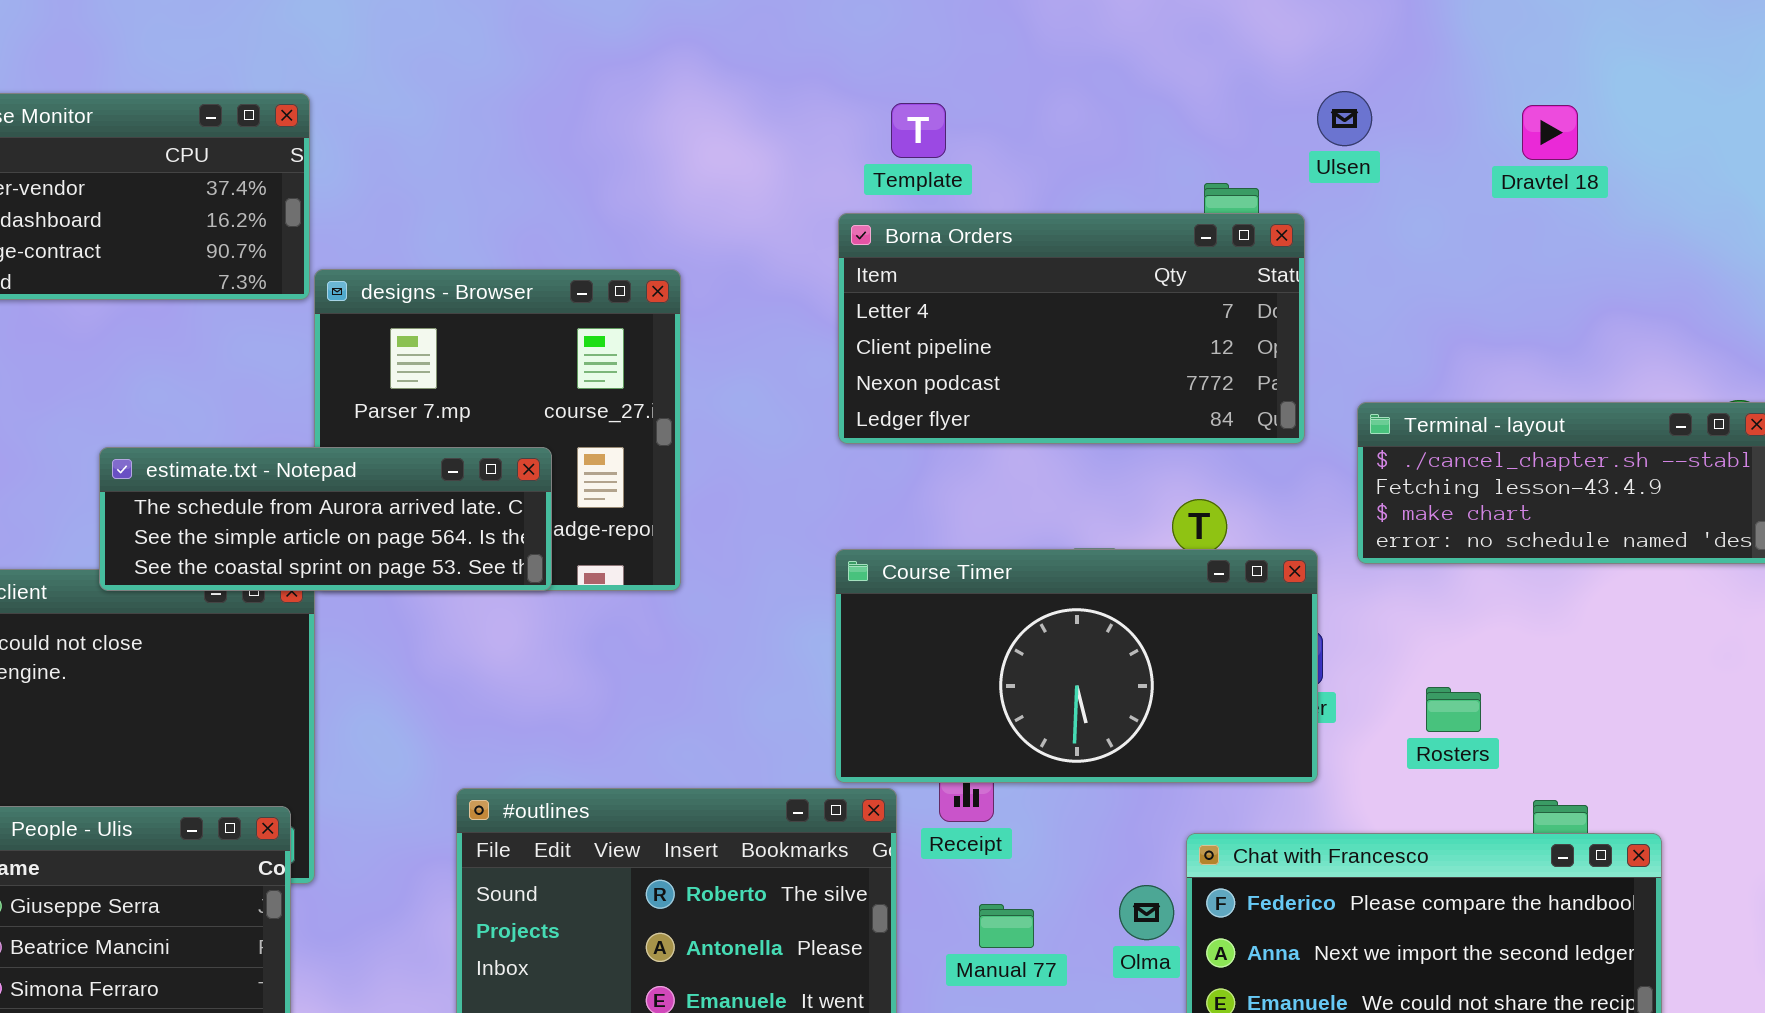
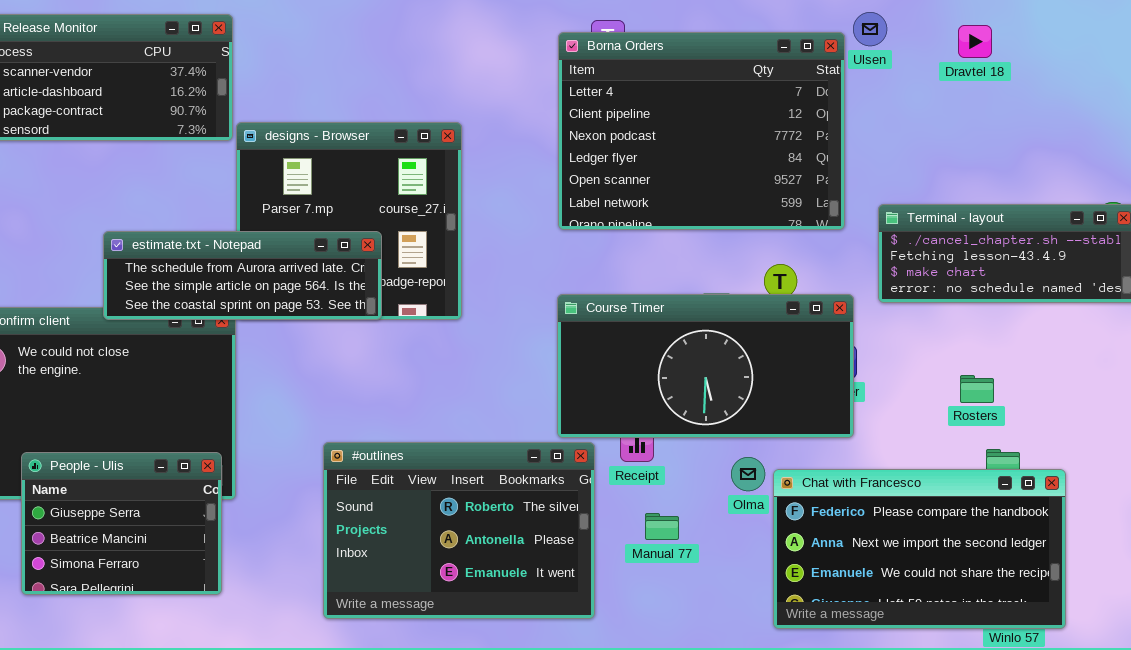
Dravtel 18: [1522,105,1578,160] -> [958,25,992,58], moved
Borna Orders: [838,213,1305,444] -> [558,32,845,230], resized
Rosters: [1426,687,1481,732] -> [960,375,994,403], moved
Olma: [1119,885,1174,940] -> [731,457,765,491], moved

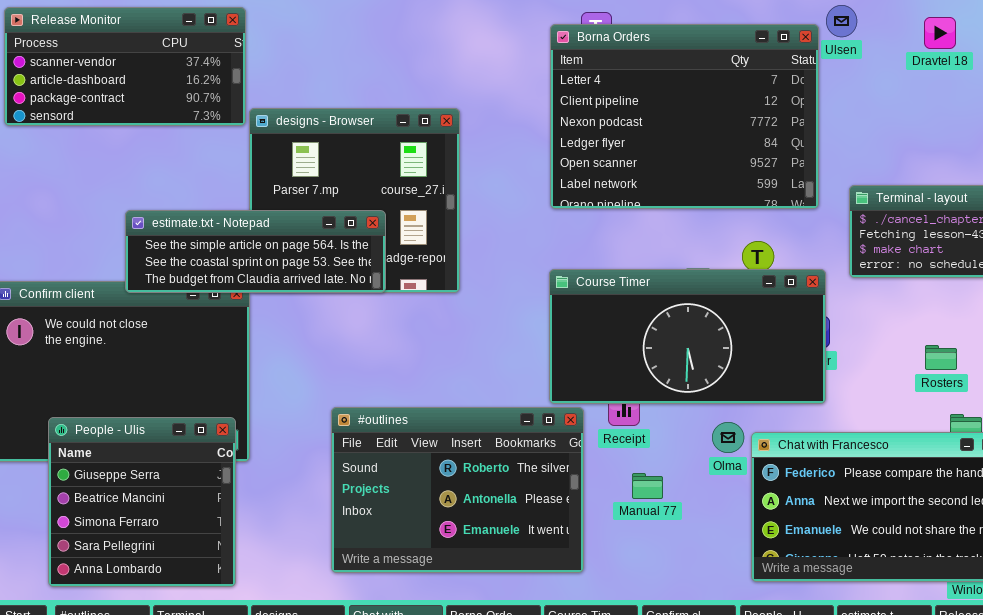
estimate.txt - Notepad: [103,231,382,320] -> [125,210,386,293], scrolled down 1 row
People - Ulis: [21,452,222,595] -> [48,417,236,587], resized

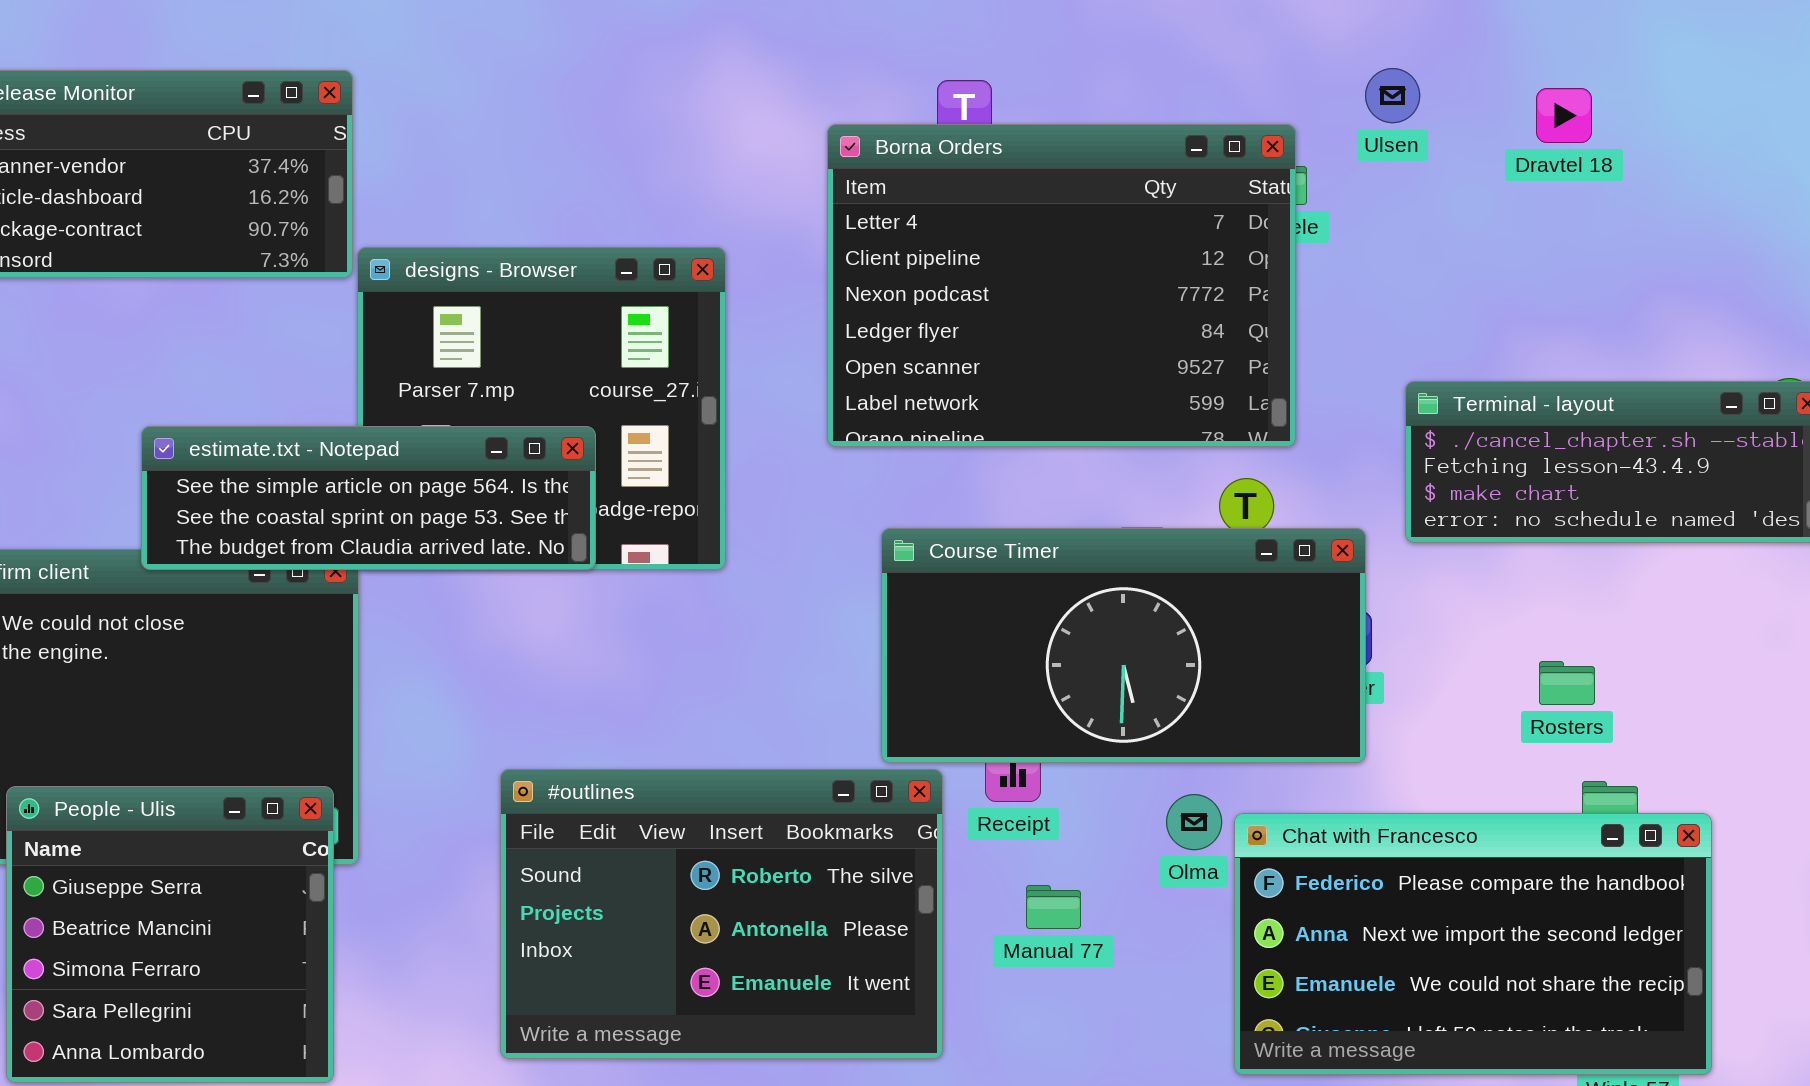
Borna Orders: [550,24,819,209] -> [827,124,1296,447], moved

